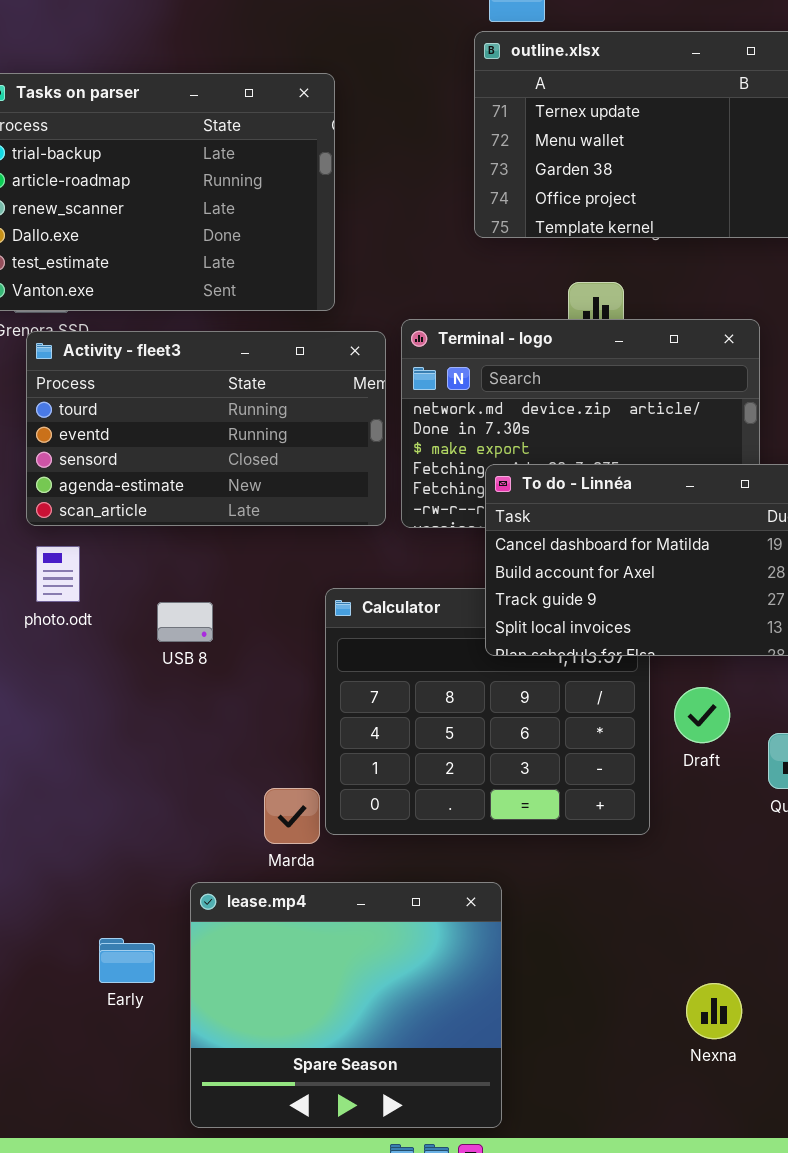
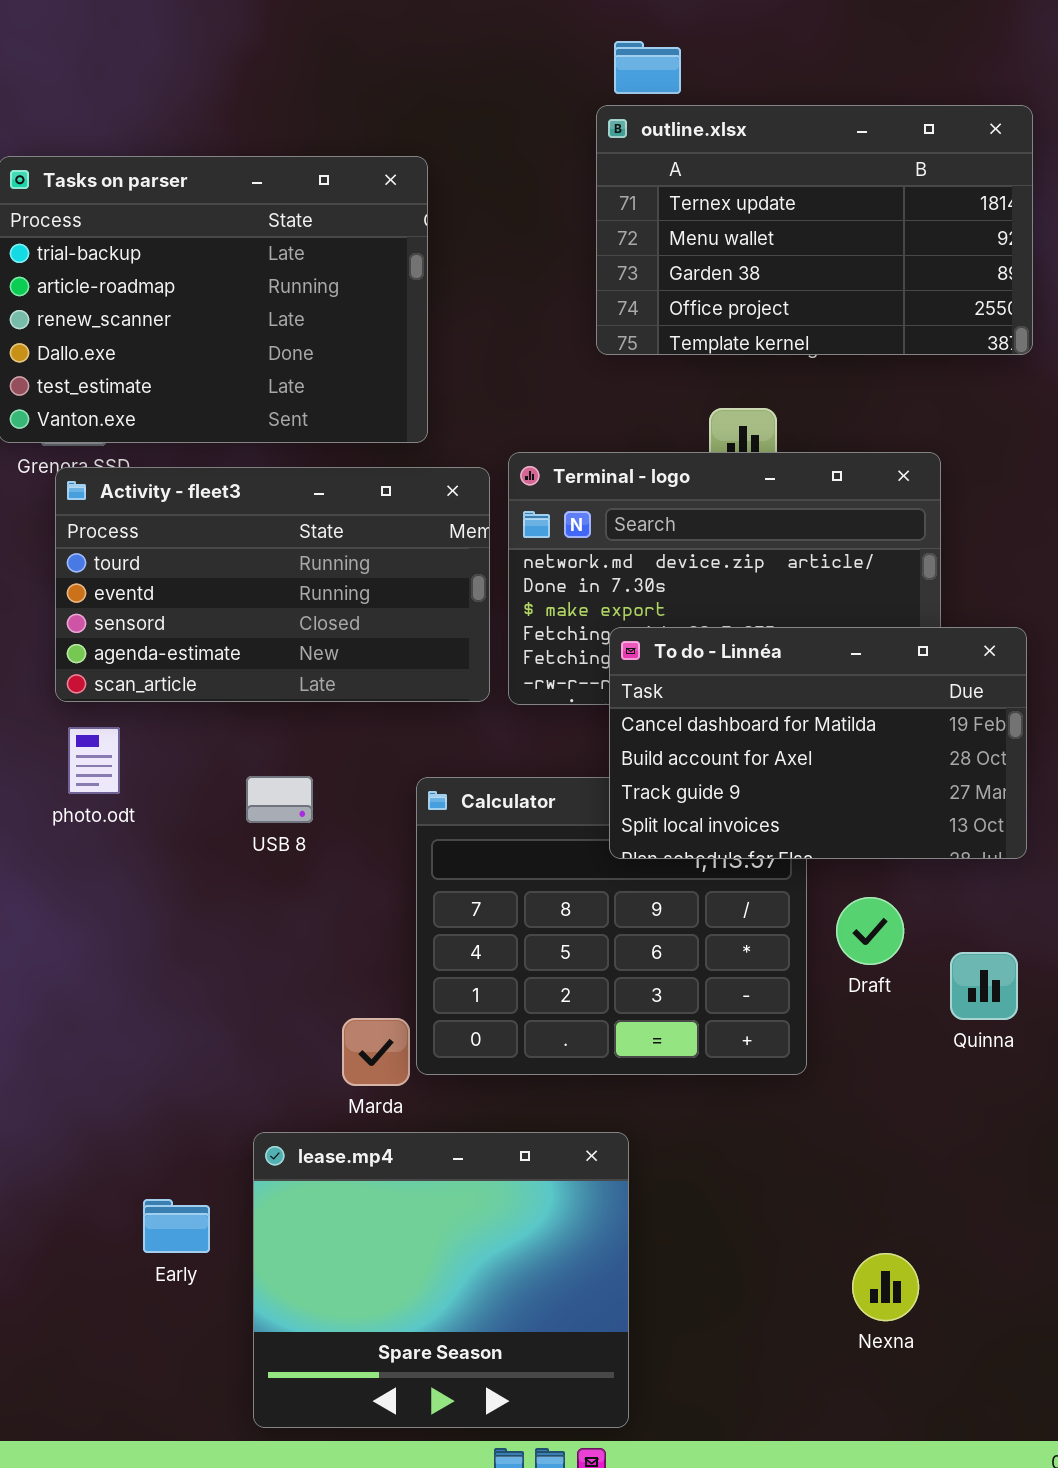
USB 8: [157,602,213,642] -> [246,776,313,823], moved

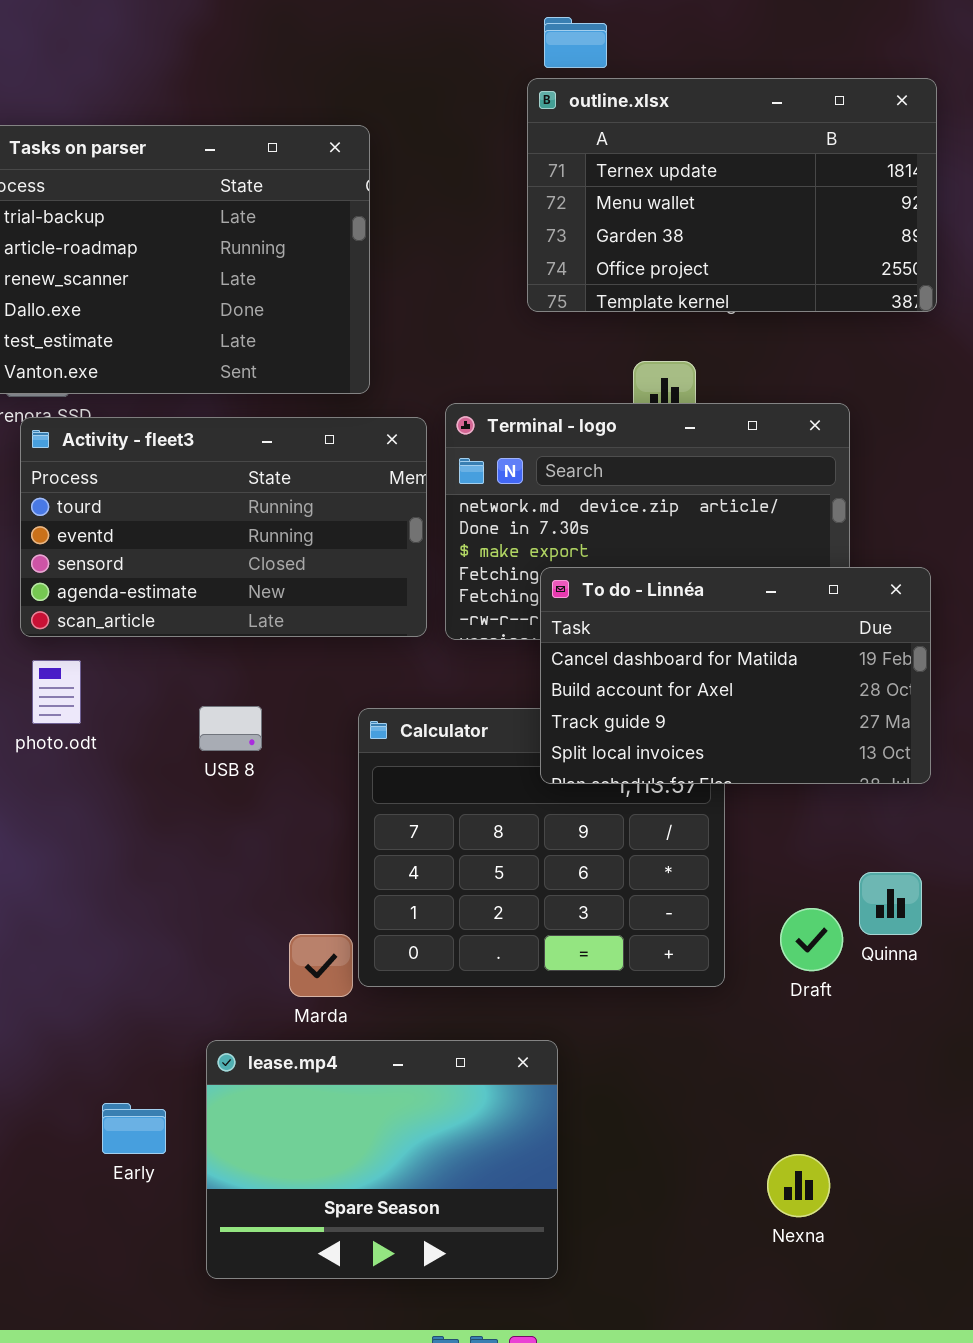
Draft: [836,897,904,965] -> [780,908,843,971], moved
lease.mp4: [253,1132,629,1428] -> [206,1040,558,1279], resized

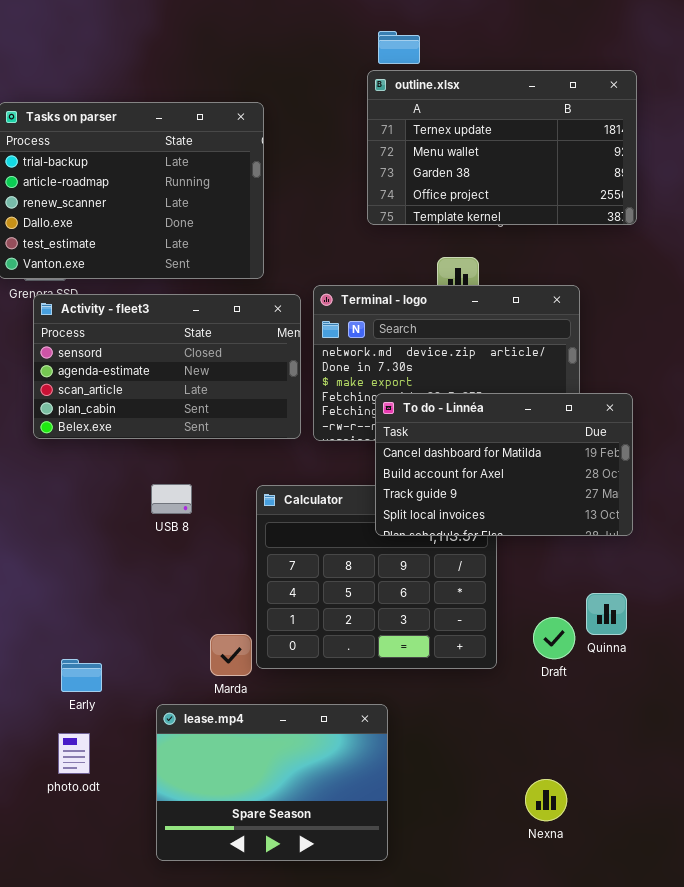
Activity - fleet3: [20,417,427,637] -> [33,294,301,439], scrolled down 2 rows
photo.odt: [32,660,81,724] -> [58,733,90,774], moved
Early: [102,1103,166,1154] -> [61,659,102,692], moved

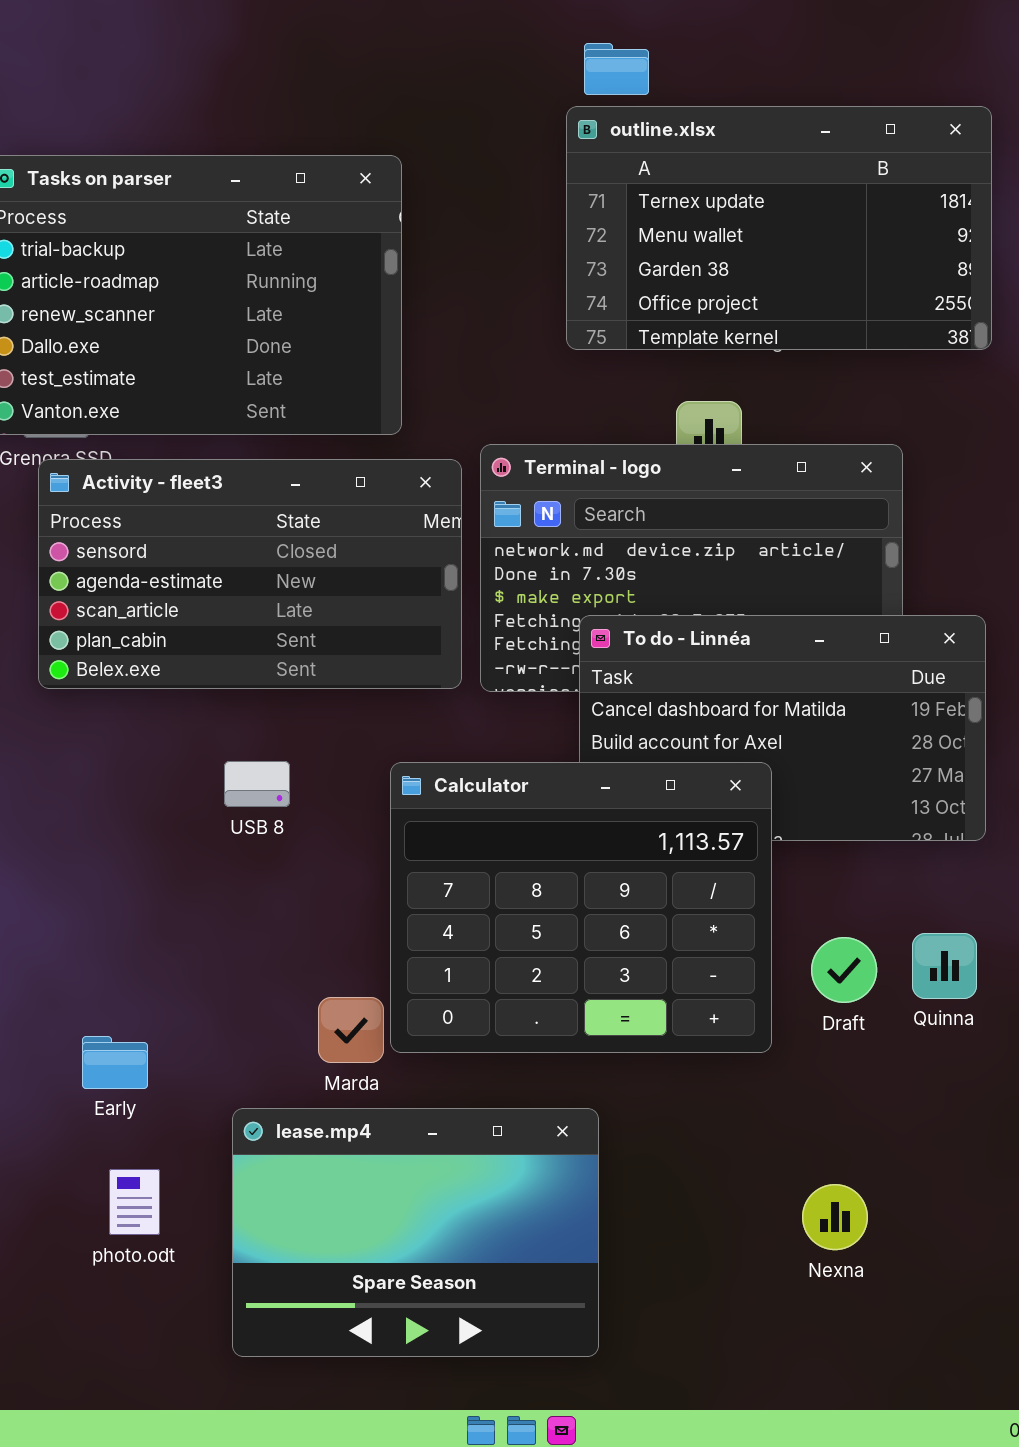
Calculator: [256,485,497,669] -> [390,762,772,1053], raised
Draft: [533,617,575,659] -> [811,937,877,1003], moved
photo.odt: [58,733,90,774] -> [109,1169,160,1235], moved
Nexna: [525,779,567,821] -> [802,1184,868,1250], moved

